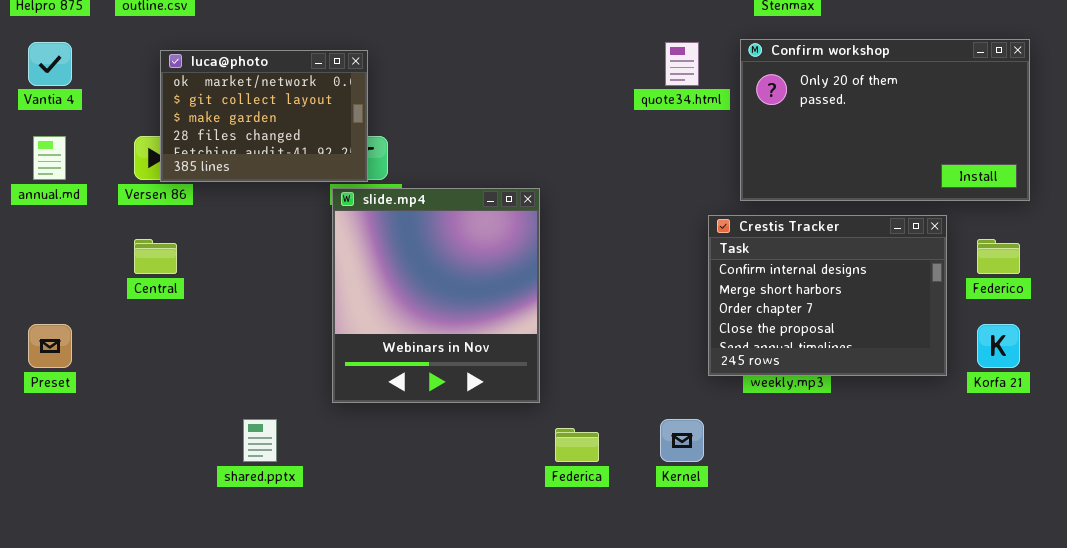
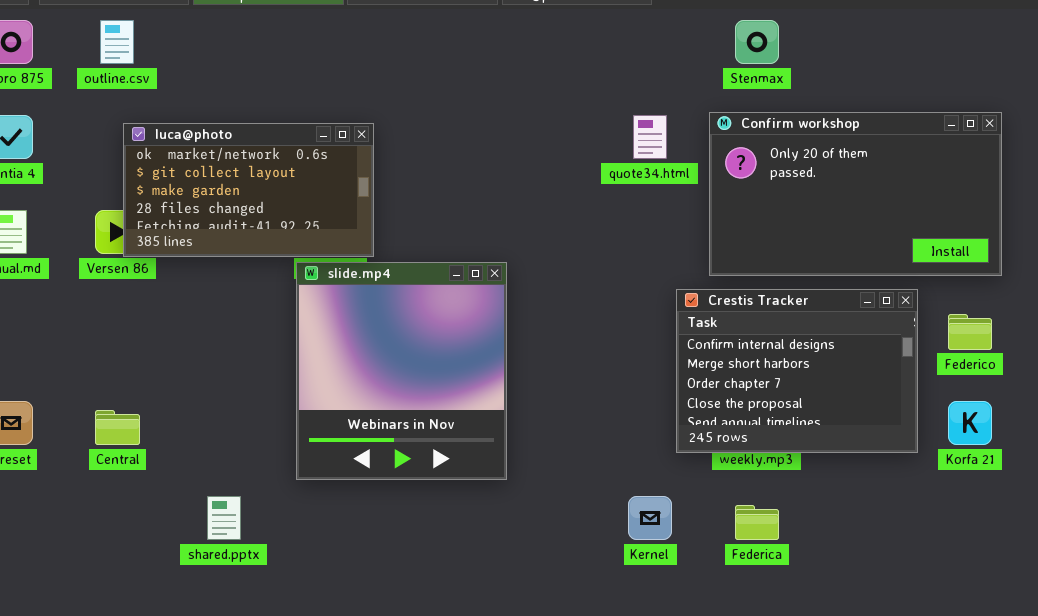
luca@photo: [160,50,368,182] -> [123,123,374,257], resized
Central: [134,239,177,274] -> [95,410,140,445], moved
Federica: [555,428,599,462] -> [735,505,779,540], moved

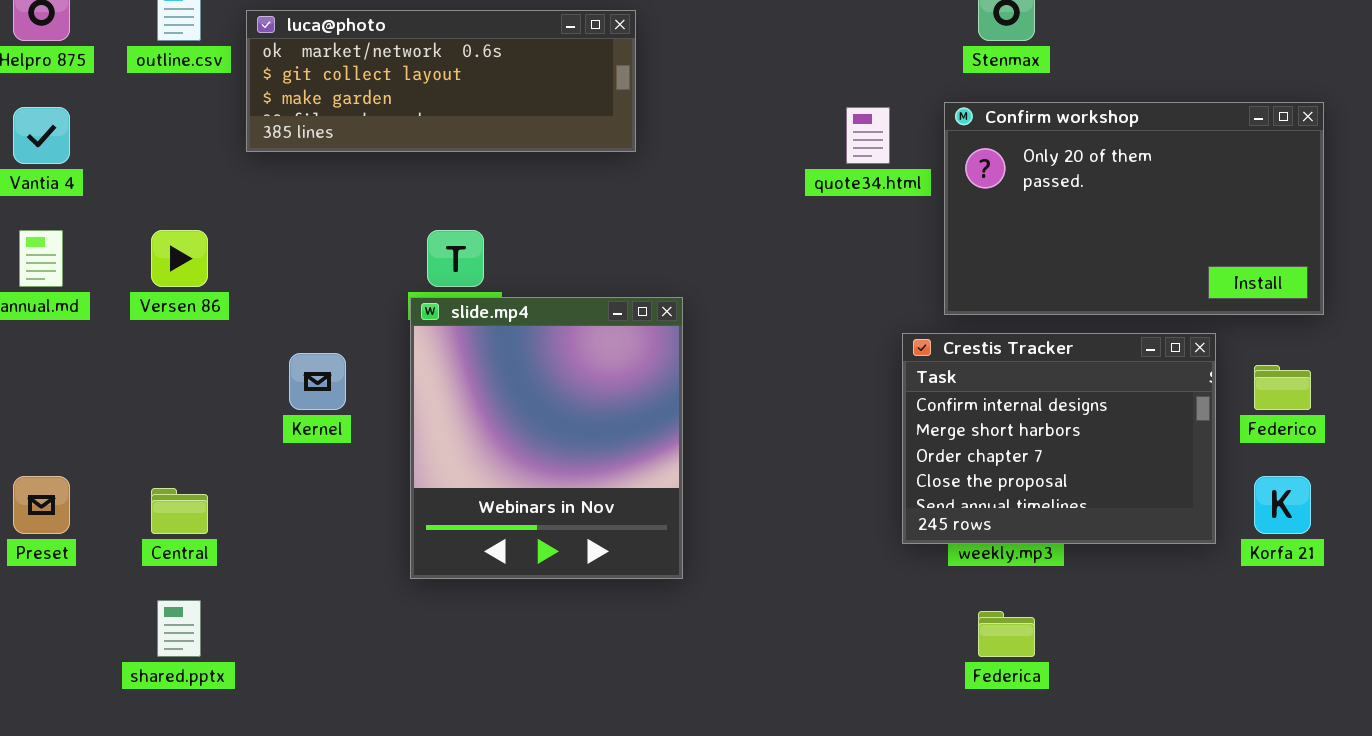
luca@photo: [123,123,374,257] -> [246,10,636,152], moved, resized
shared.pptx: [207,496,241,540] -> [157,600,201,657], moved
Kernel: [628,496,672,540] -> [289,353,346,410], moved

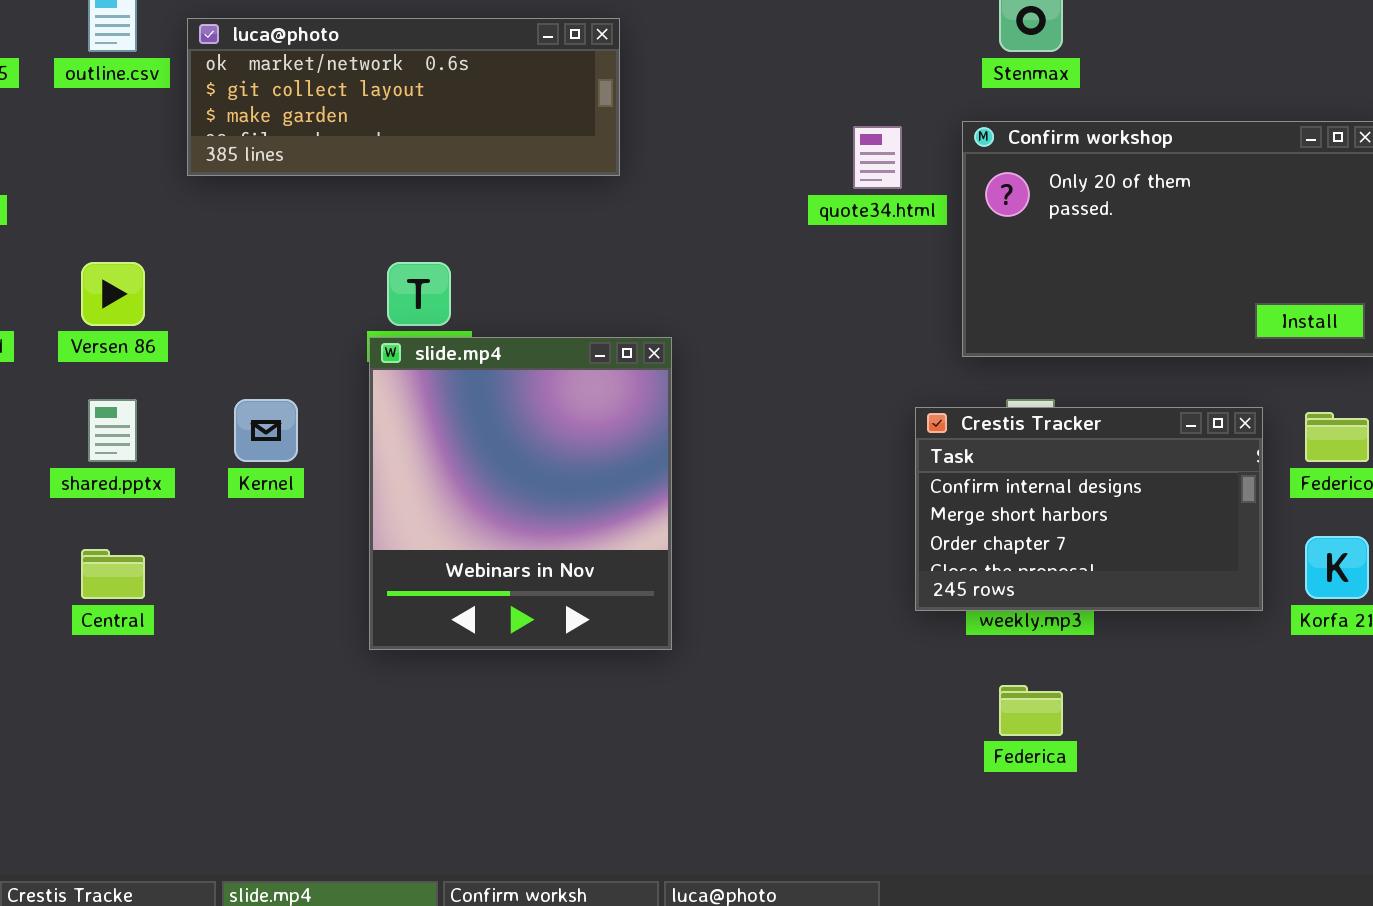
Crestis Tracker: [902,333,1216,544] -> [915,407,1263,611], resized
shared.pptx: [157,600,201,657] -> [88,399,137,462], moved

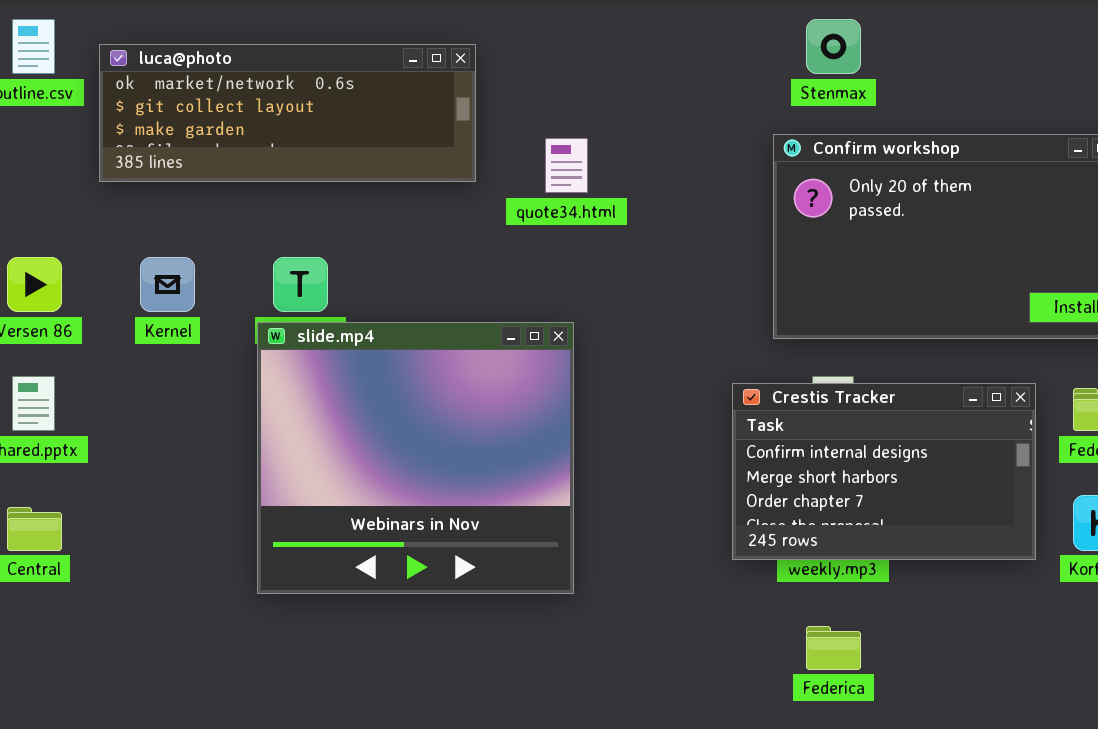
quote34.html: [853,126,902,189] -> [545,138,588,193], moved
slide.mp4: [369,337,672,650] -> [257,322,574,594], resized
Kernel: [234,399,298,462] -> [140,257,195,312], moved

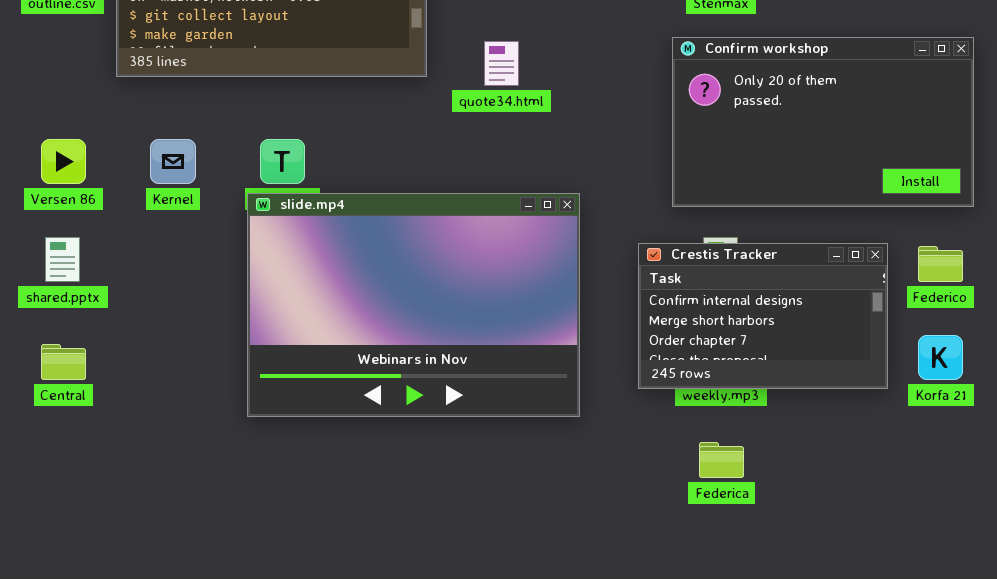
slide.mp4: [257,322,574,594] -> [247,193,580,417], resized

